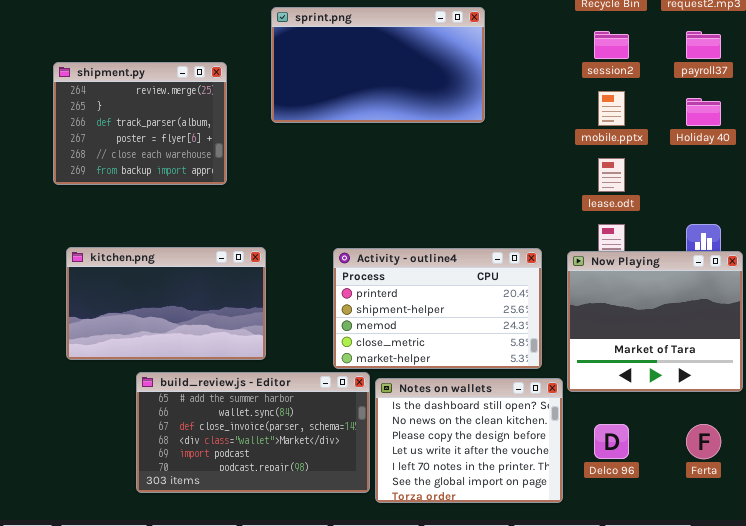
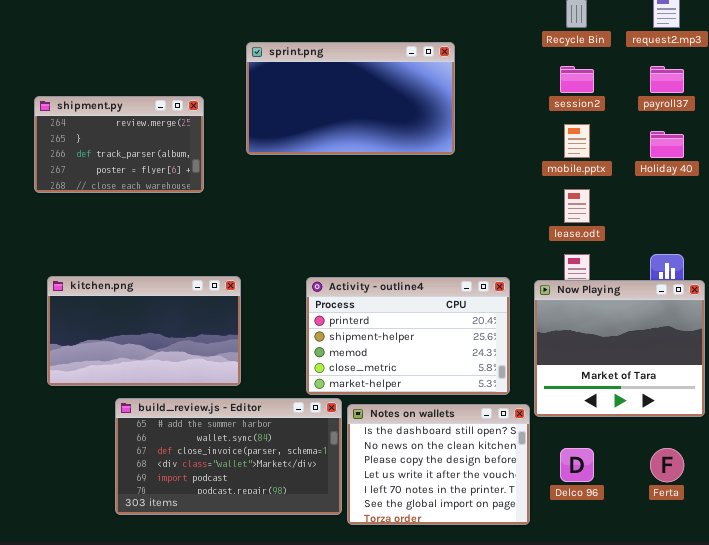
shipment.py: [53,62,227,185] -> [34,96,204,193], resized

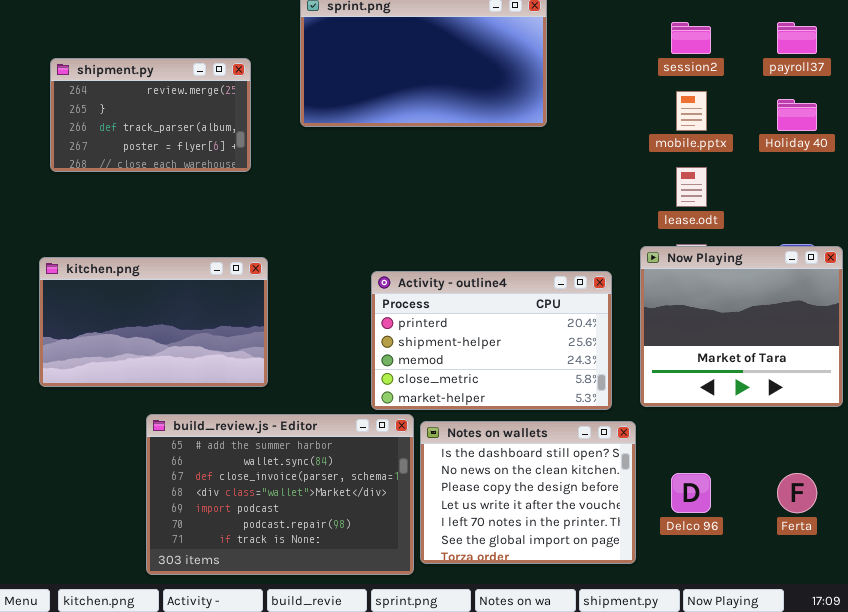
kitchen.png: [47,276,241,386] -> [39,257,268,387], moved
Now Playing: [534,280,705,417] -> [640,246,843,407], moved
build_review.js - Editor: [115,398,342,515] -> [146,414,414,575], resized

